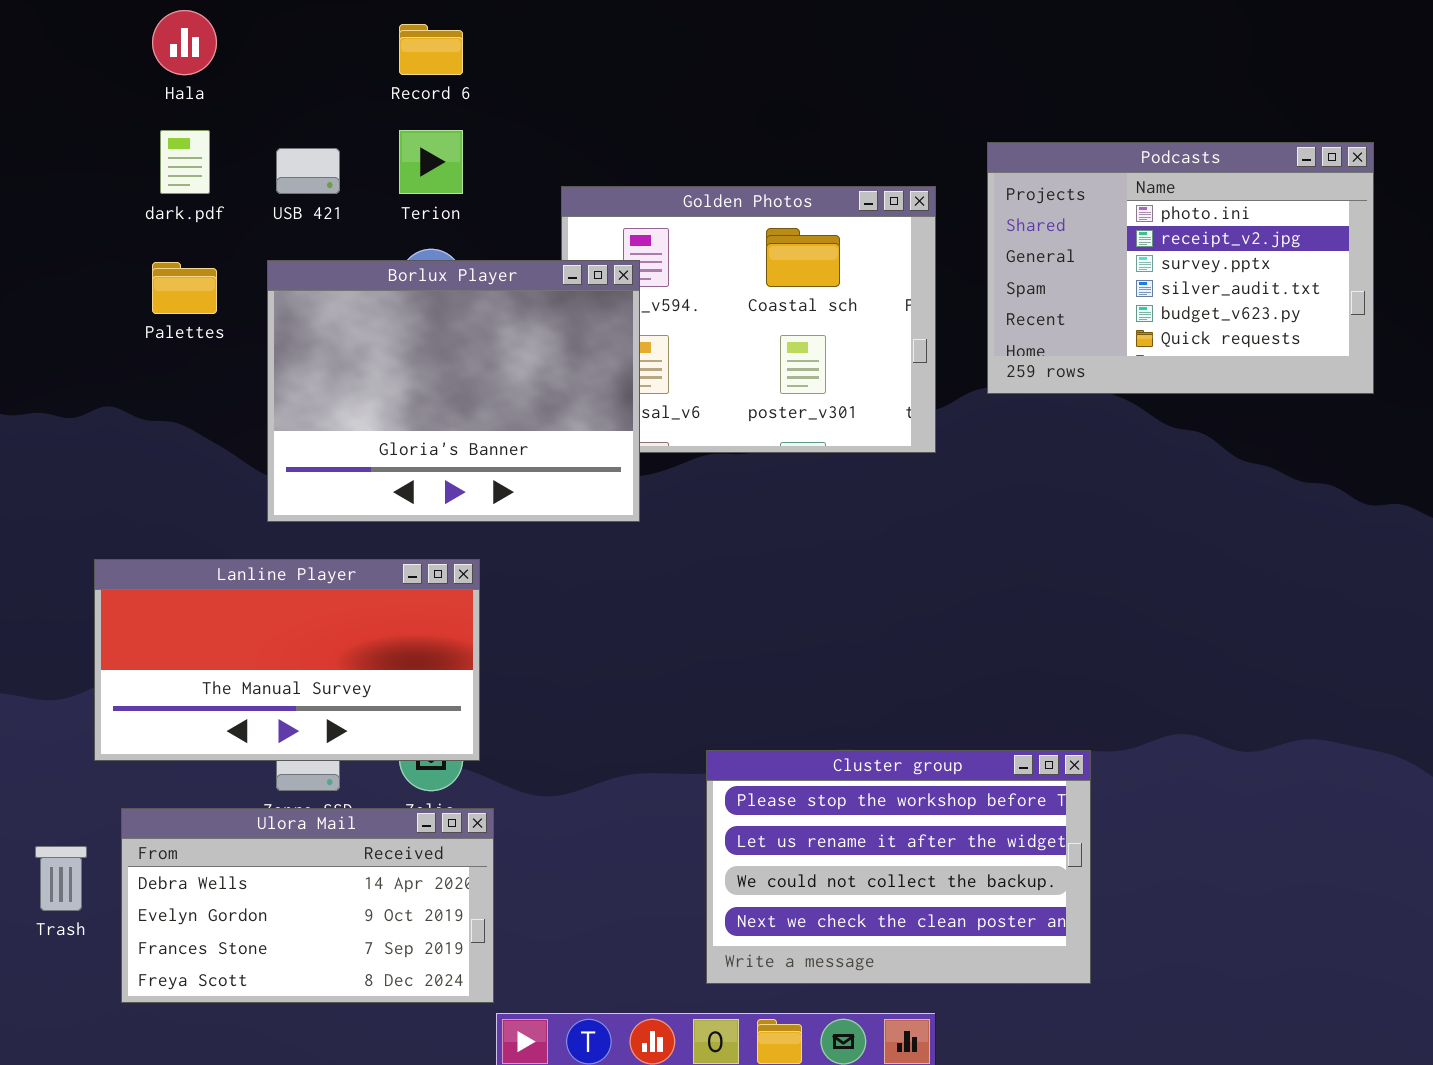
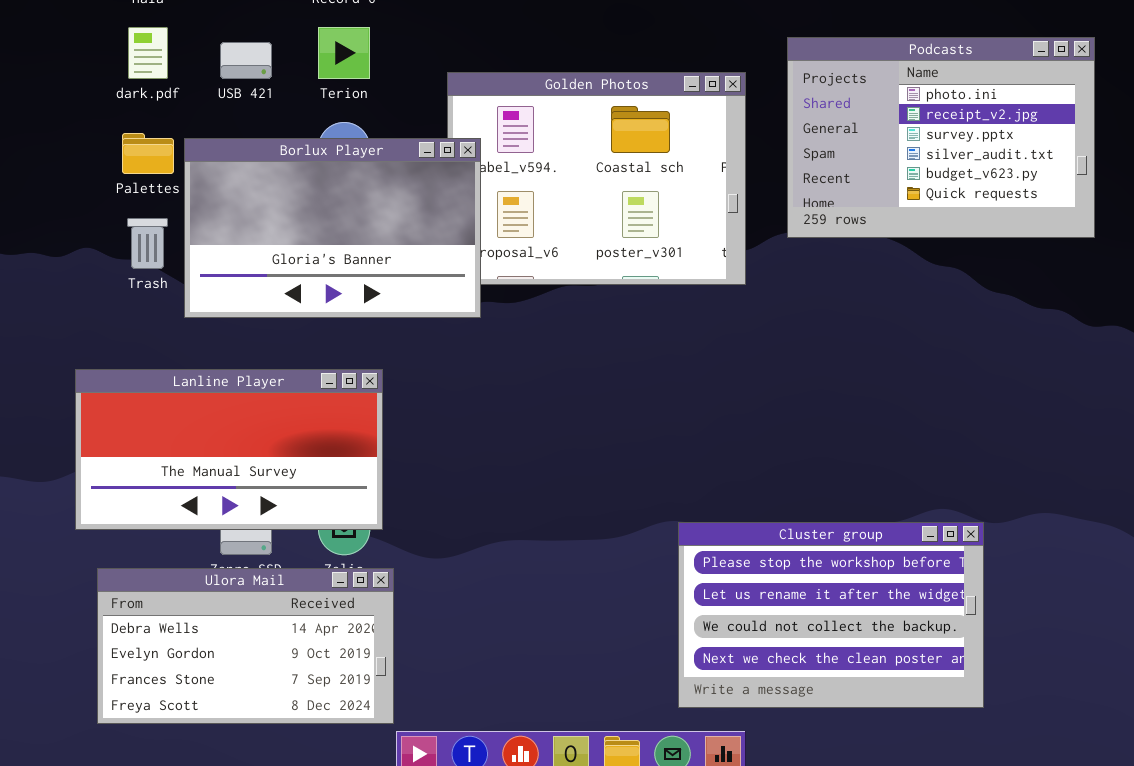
Borlux Player: [267,260,640,522] -> [184,138,481,318], moved, resized
Cluster group: [706,750,1091,984] -> [678,522,984,708], moved
Trash: [35,846,87,911] -> [127,218,168,269], moved

